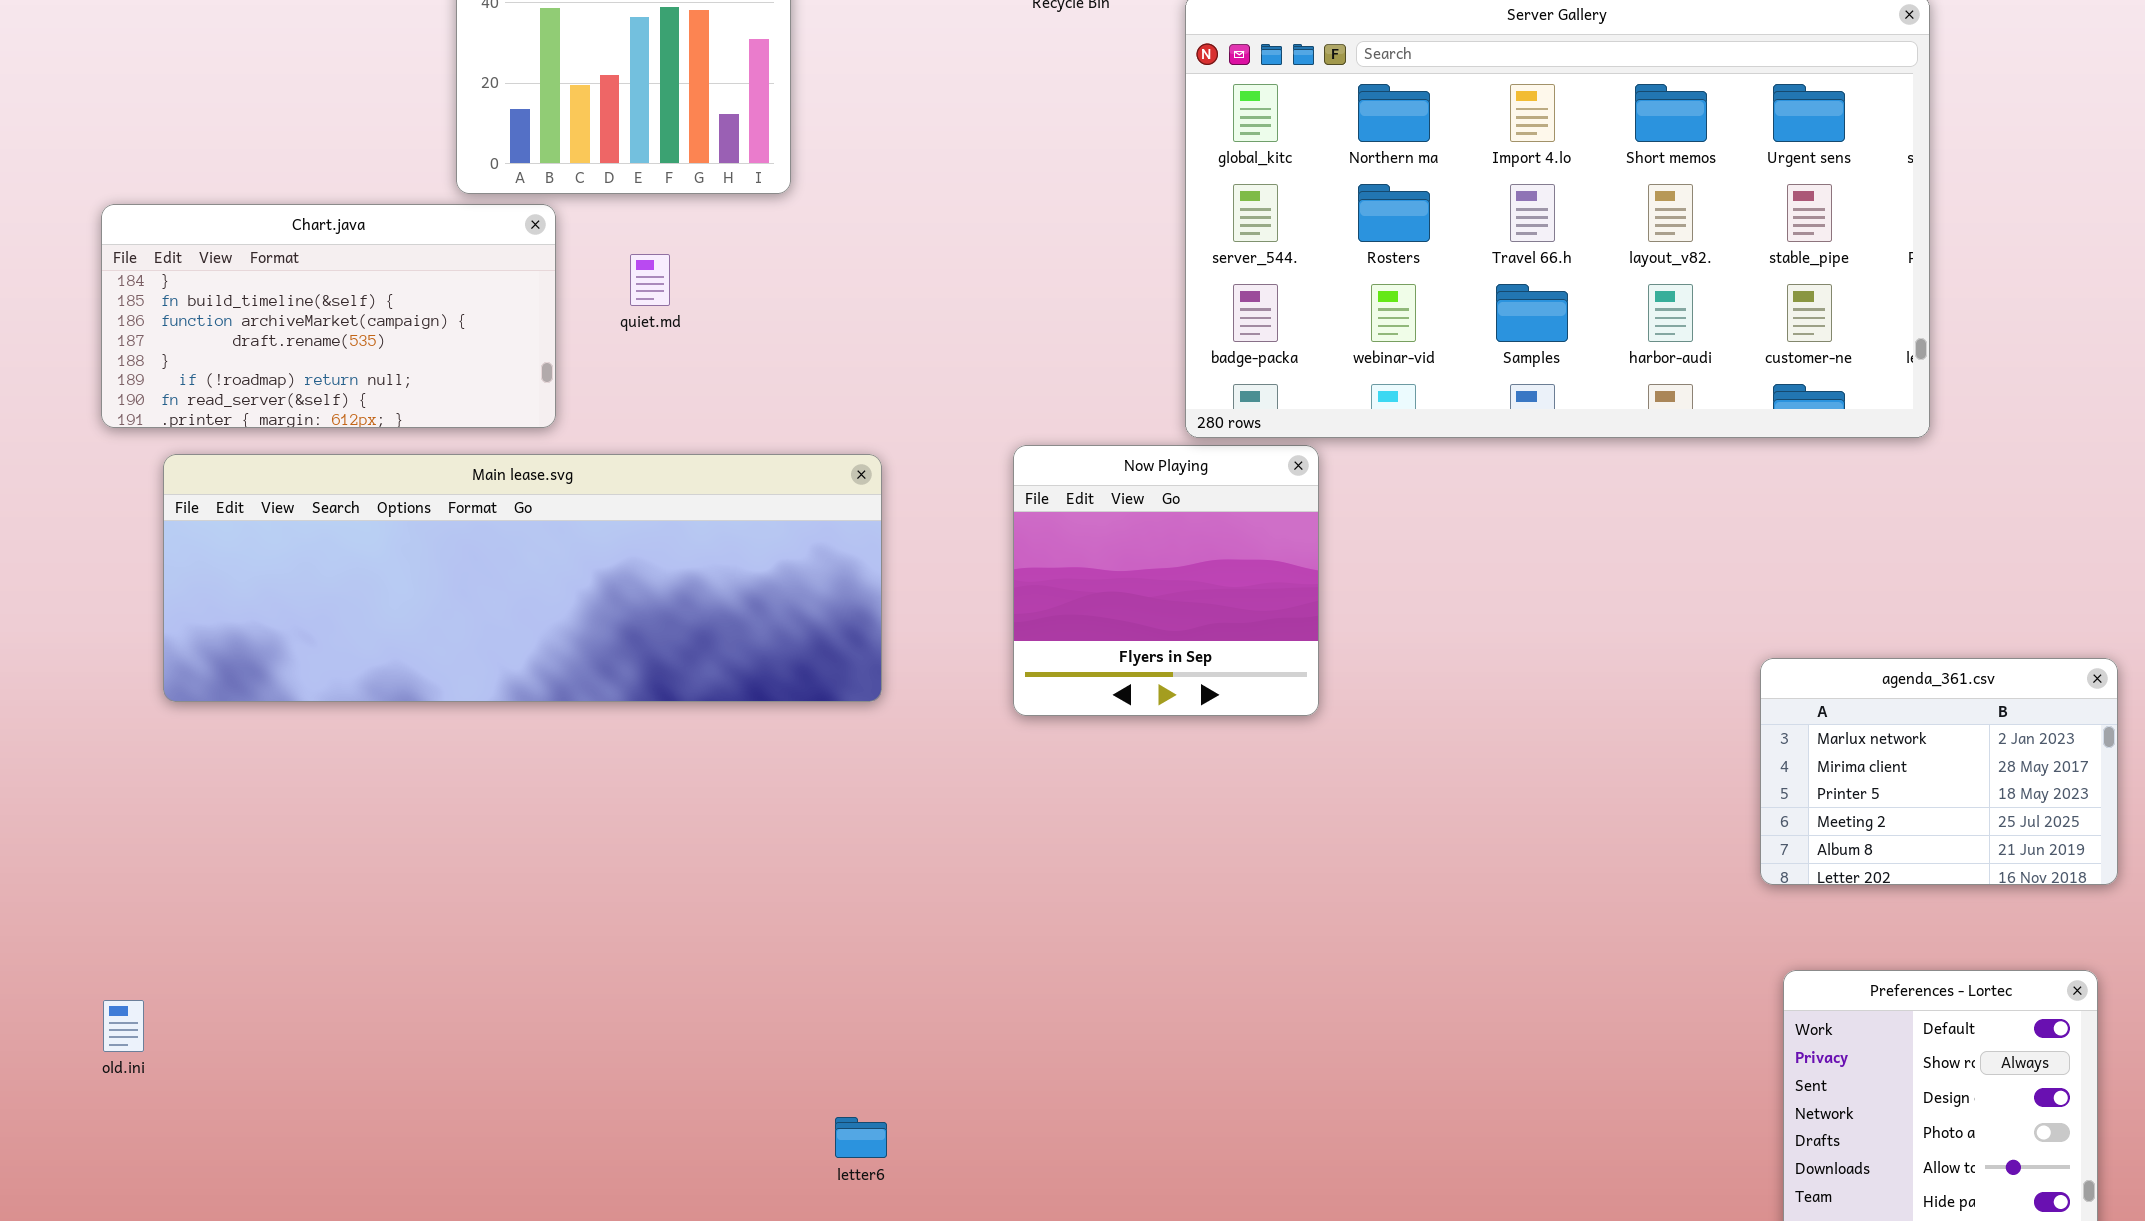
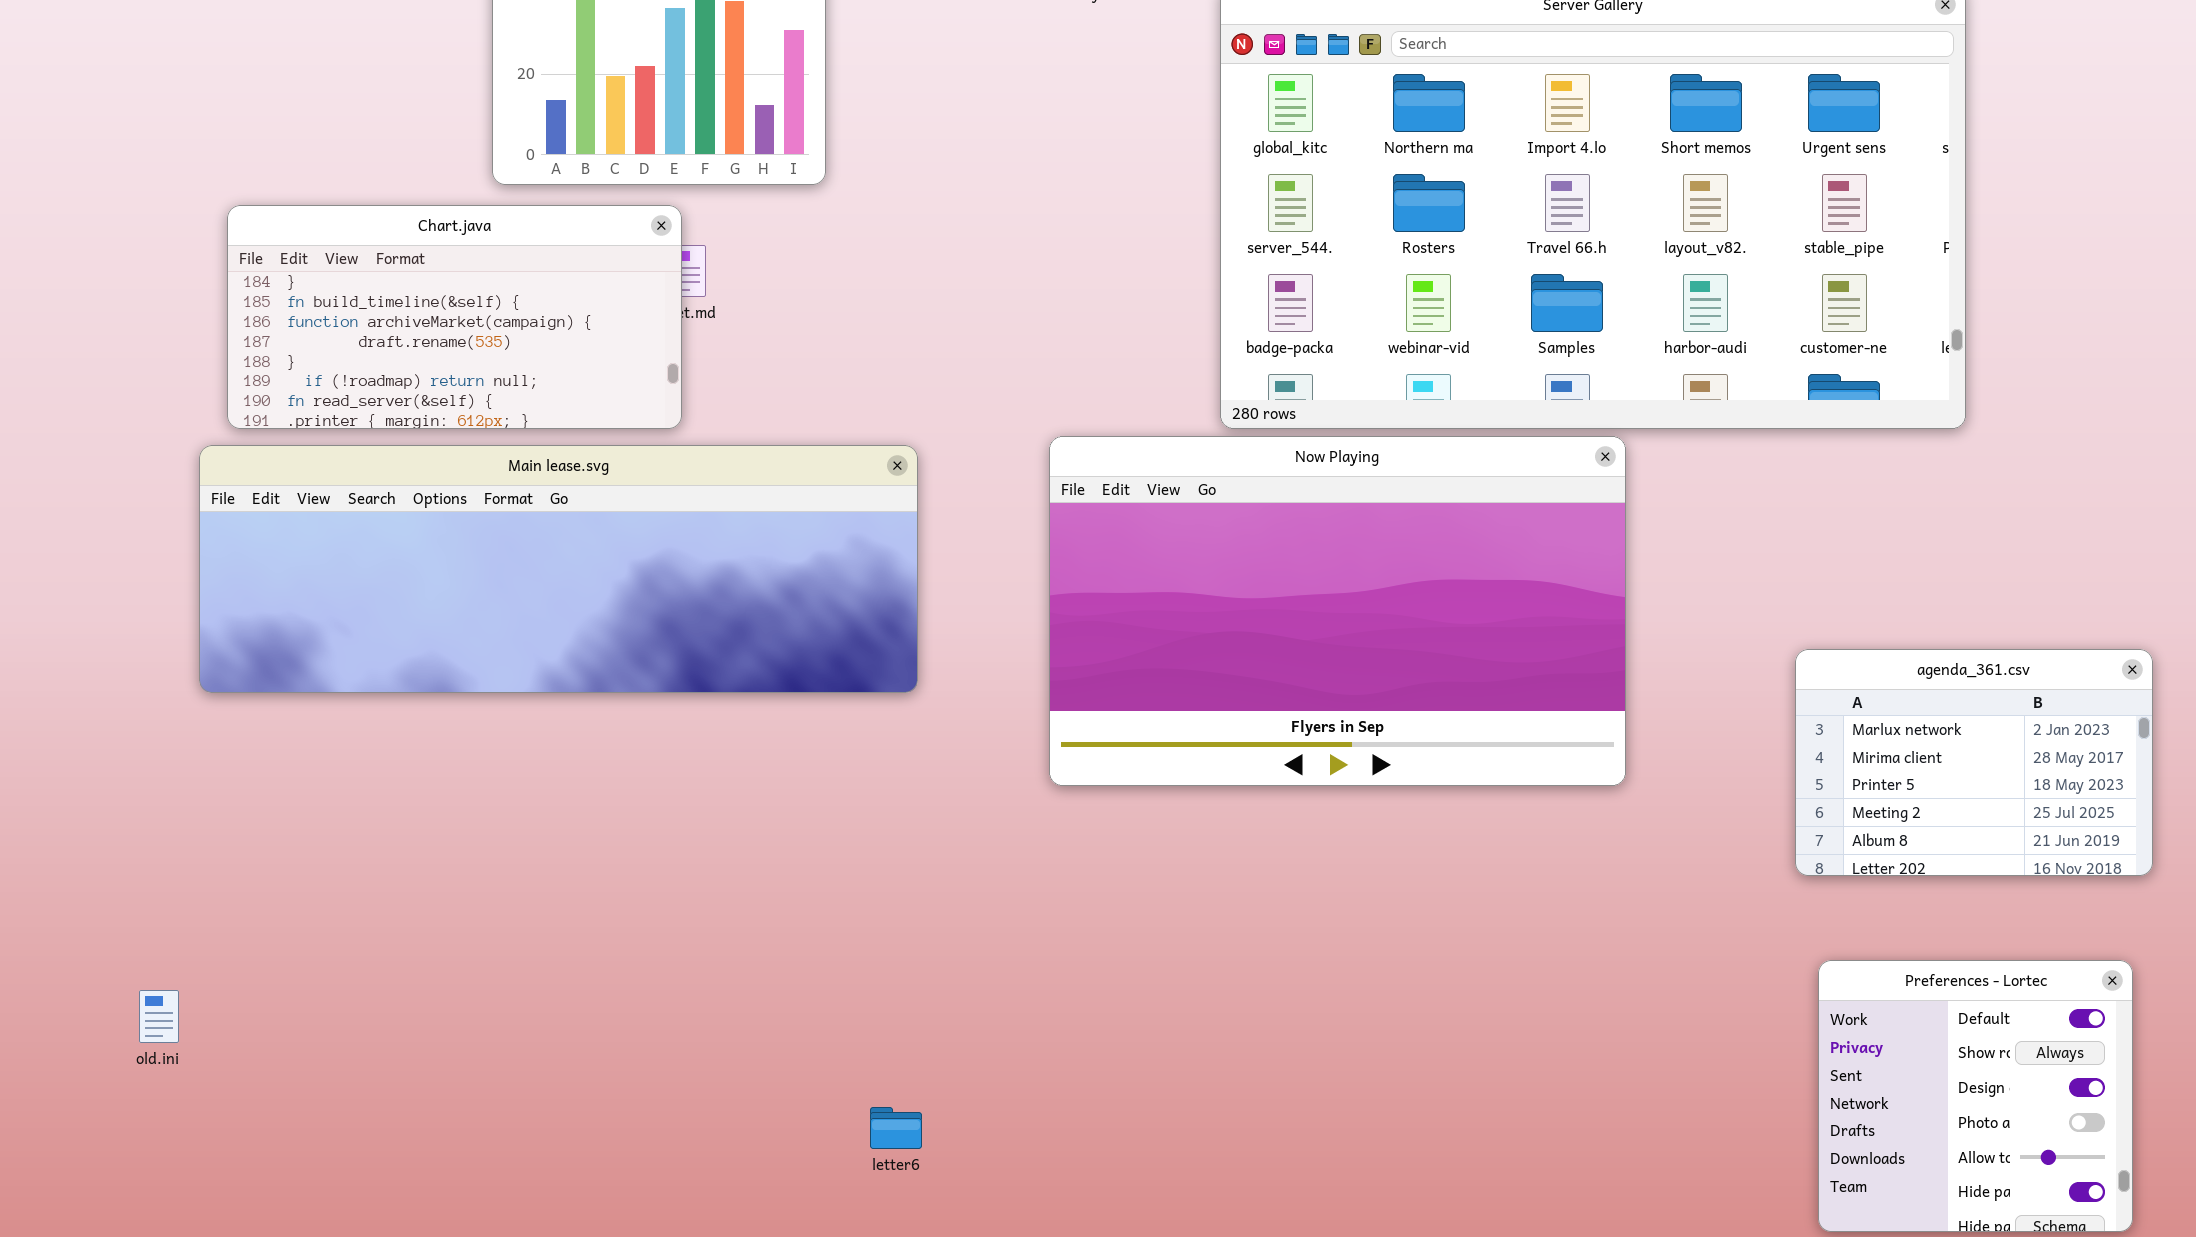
Chart.java: [101,204,556,428] -> [227,205,682,429], moved
Now Playing: [1013,445,1319,716] -> [1049,436,1626,786], resized

